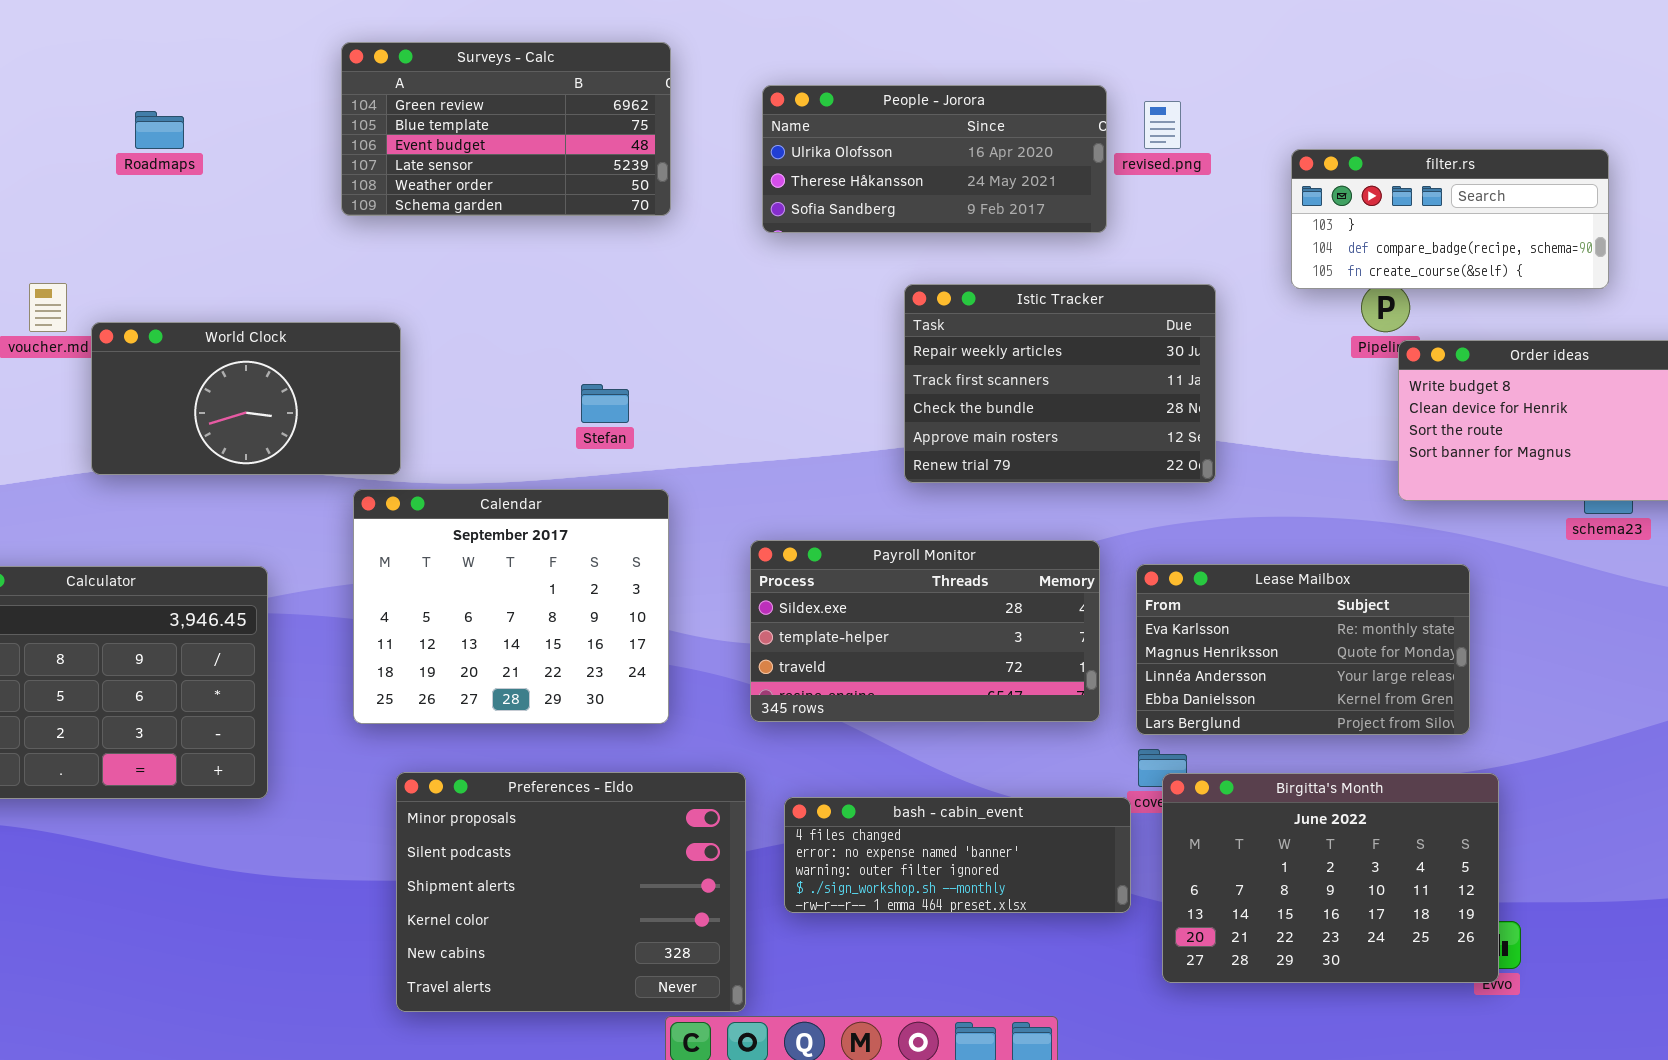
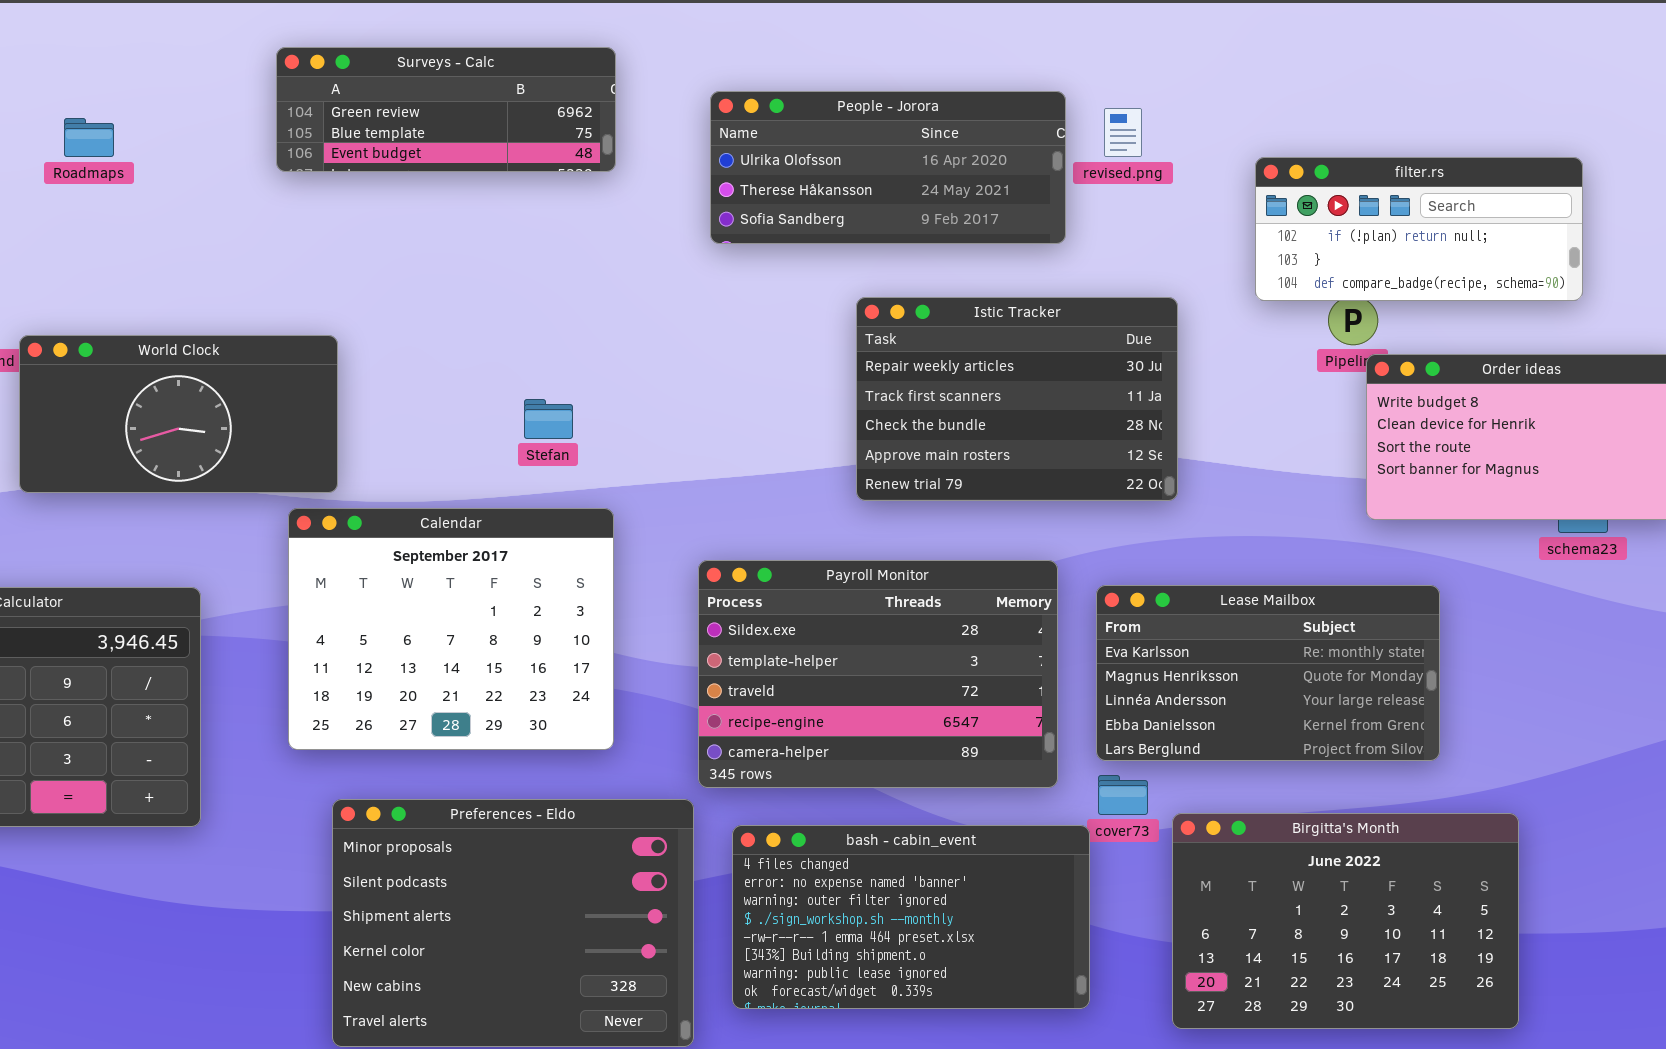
Surveys - Calc: [341,42,671,216] -> [276,47,616,172], resized
filter.rs: [1291,149,1609,289] -> [1255,157,1583,301], scrolled up 1 row
Payroll Monitor: [750,540,1100,722] -> [698,560,1058,788], resized
Birgitta's Month: [1162,773,1499,983] -> [1172,813,1519,1029], moved
bash - cabin_event: [784,797,1131,913] -> [732,825,1090,1009], resized

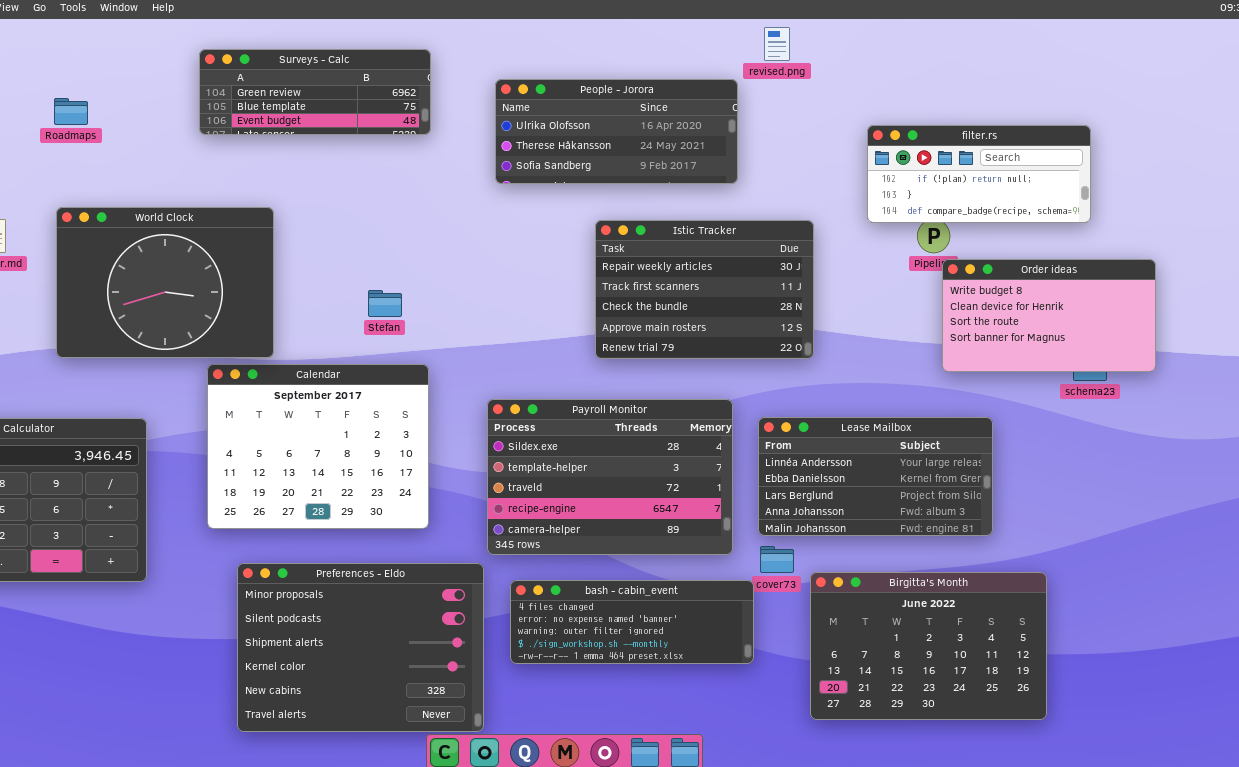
revised.png: [1104,108,1142,157] -> [764,27,790,61], moved
World Clock: [19,335,338,493] -> [56,207,274,358], moved, resized
Lease Mailbox: [1096,585,1440,761] -> [758,417,993,536], scrolled down 2 rows
bash - cabin_event: [732,825,1090,1009] -> [510,580,754,664], resized

